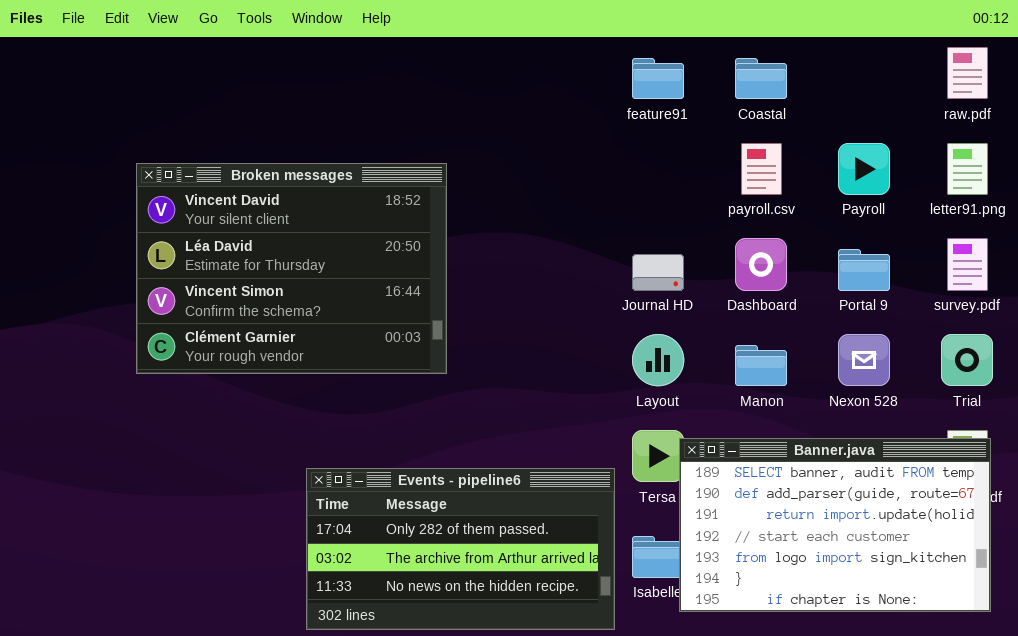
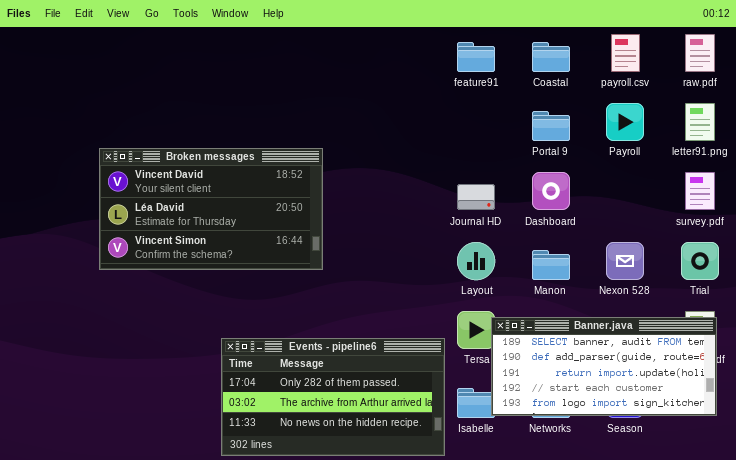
payroll.csv: [741,143,782,195] -> [611,34,640,72], moved
Broken messages: [136,163,447,374] -> [99,148,323,270], resized
Portal 9: [838,249,890,291] -> [532,111,570,141], moved
Banner.java: [679,438,991,612] -> [491,317,717,416], resized

